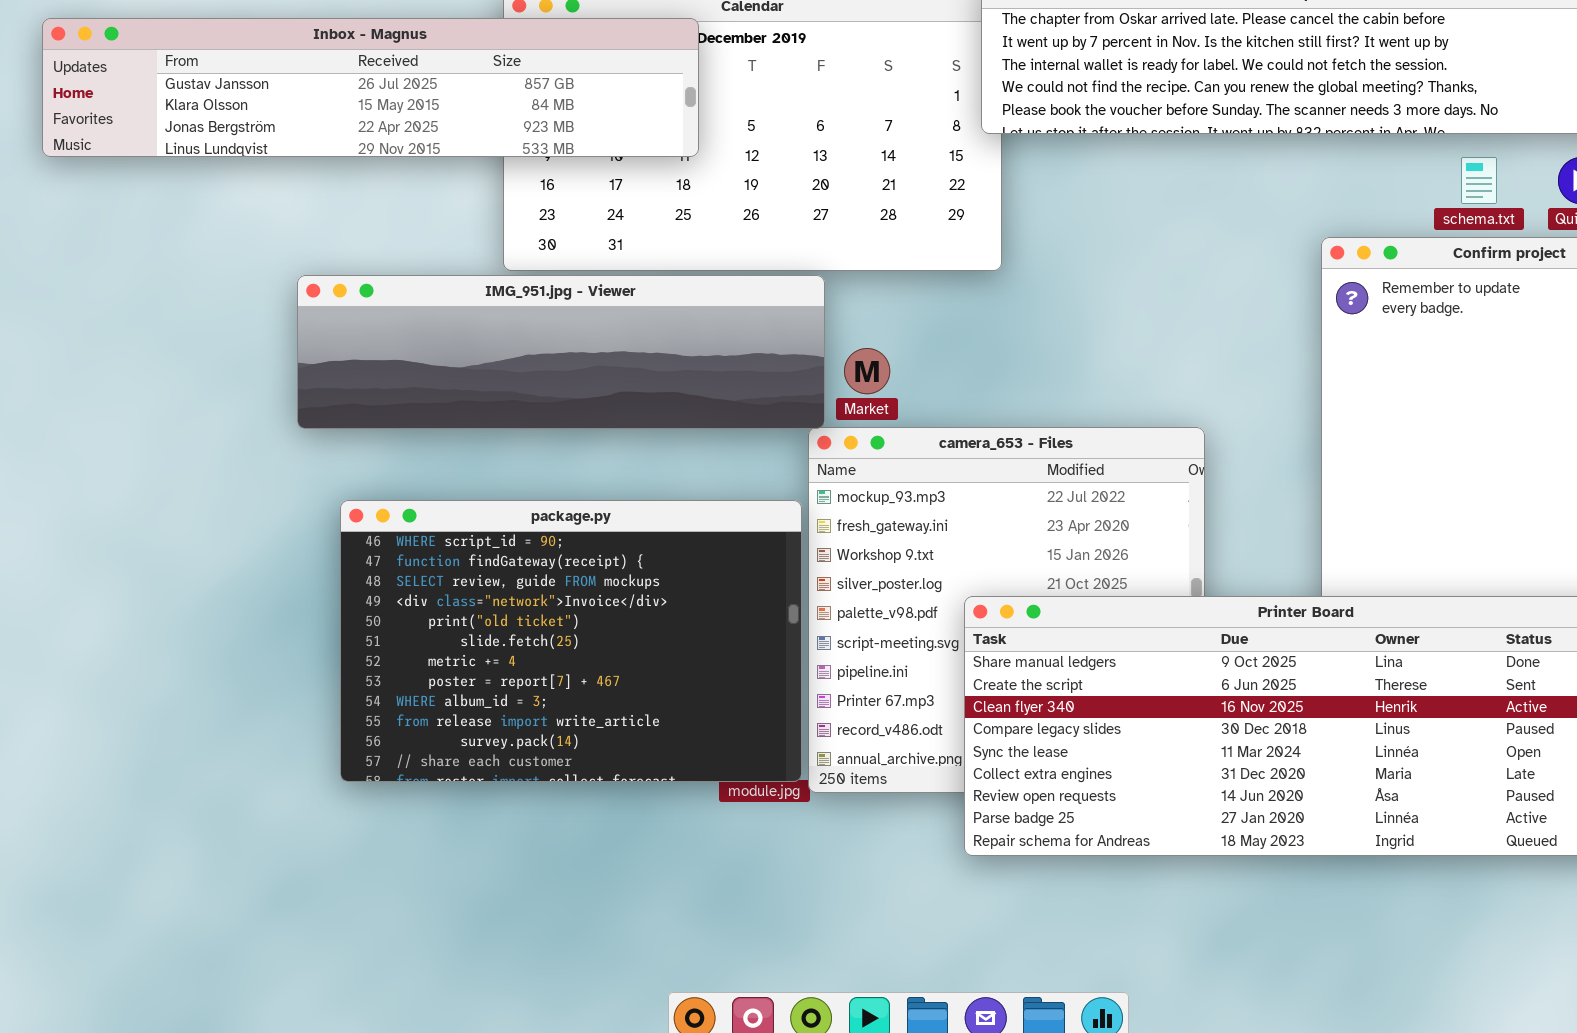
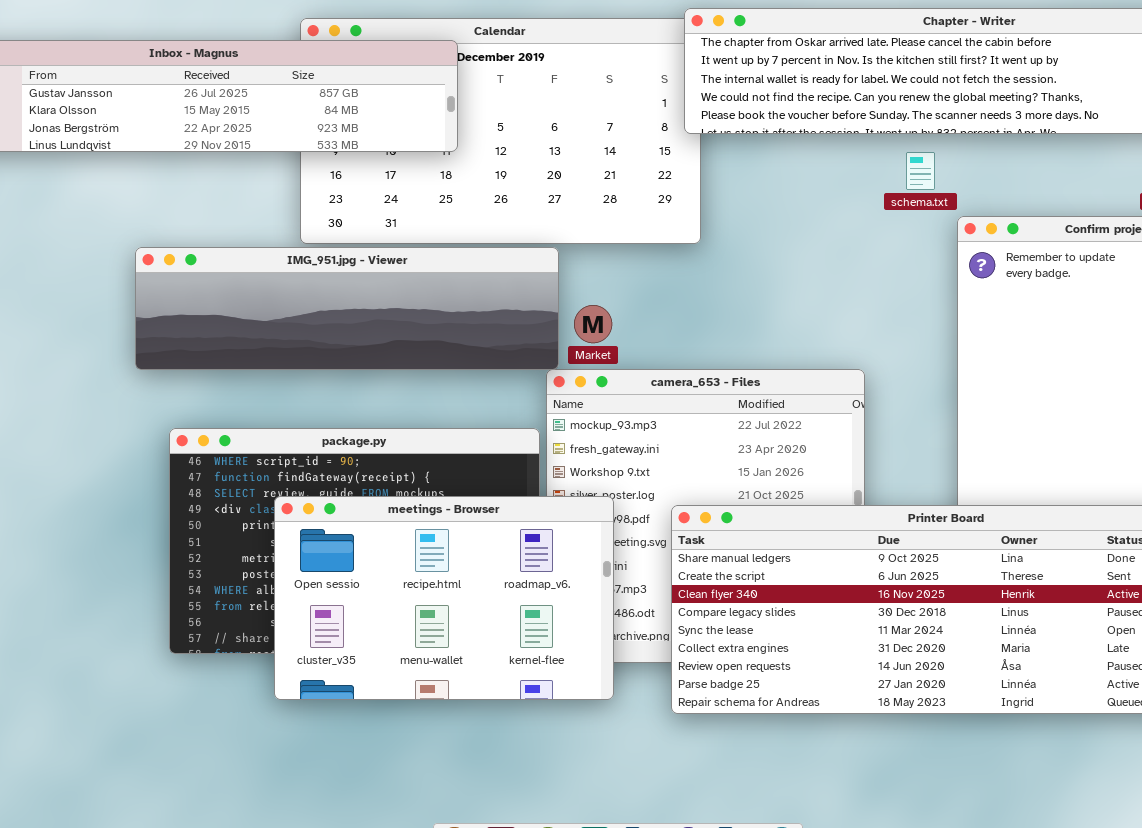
schema.txt: [1461,157,1497,204] -> [906,152,935,190], moved
meetings - Browser: none -> [274,496,614,700], opened

